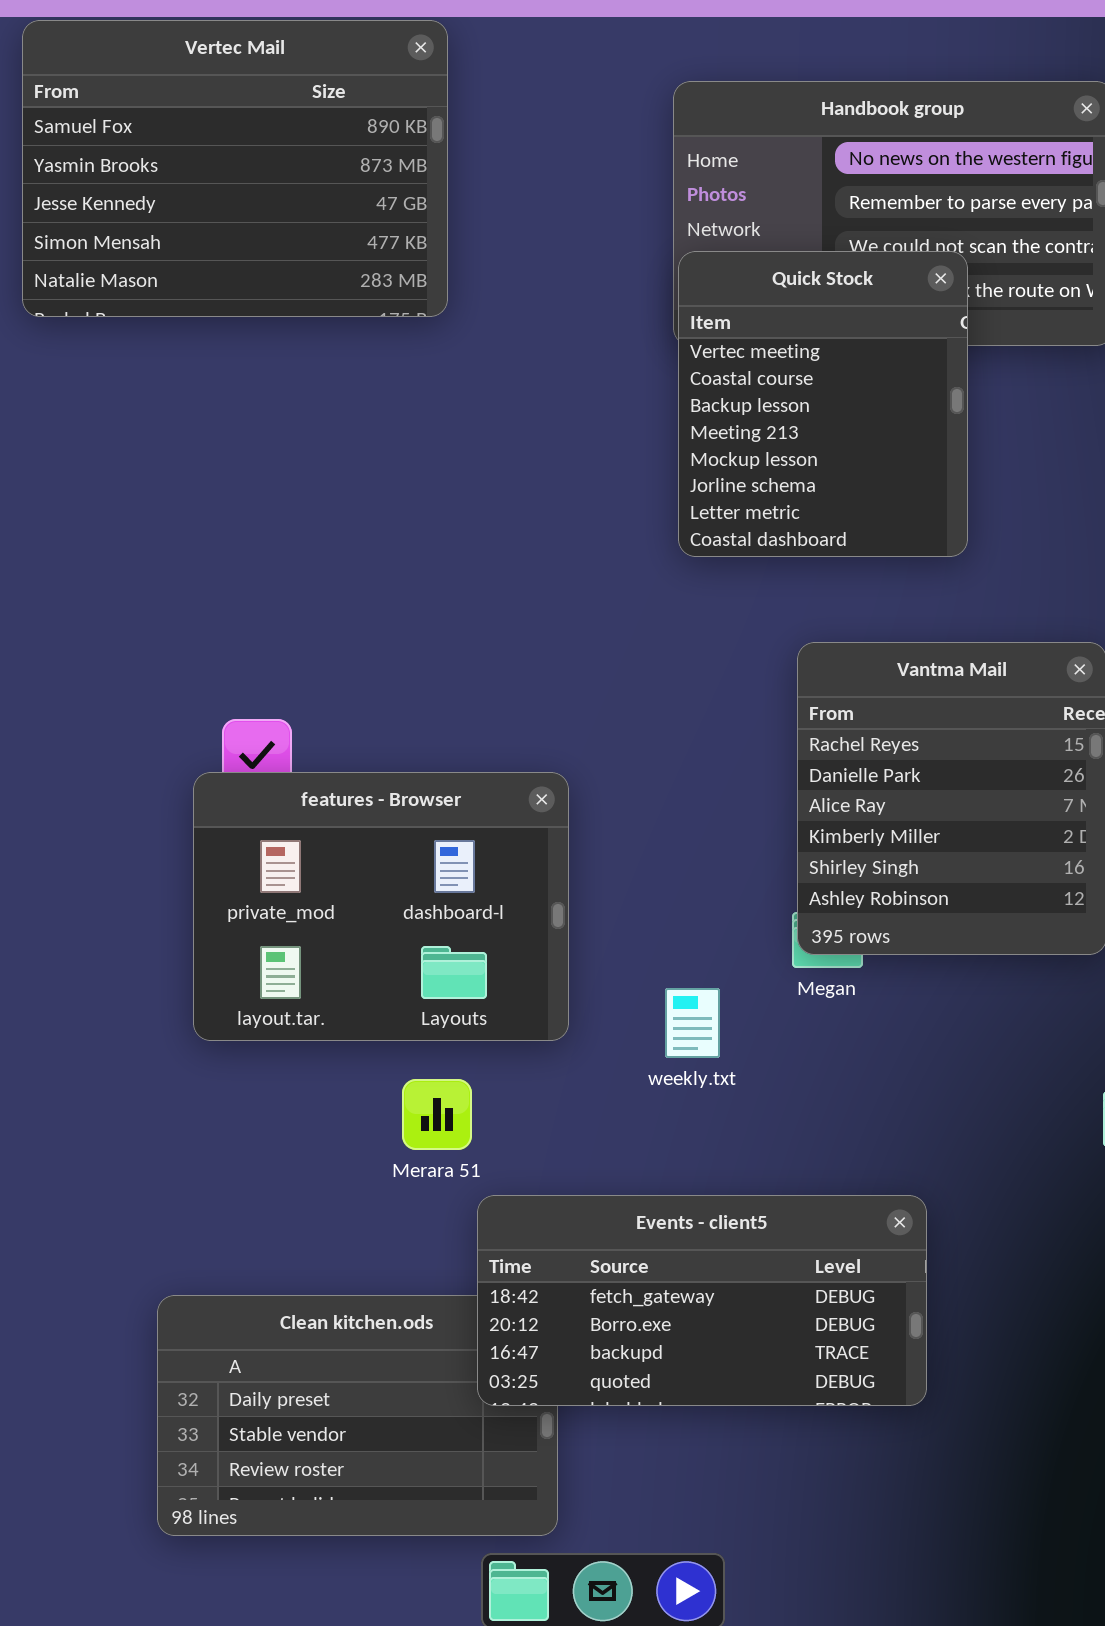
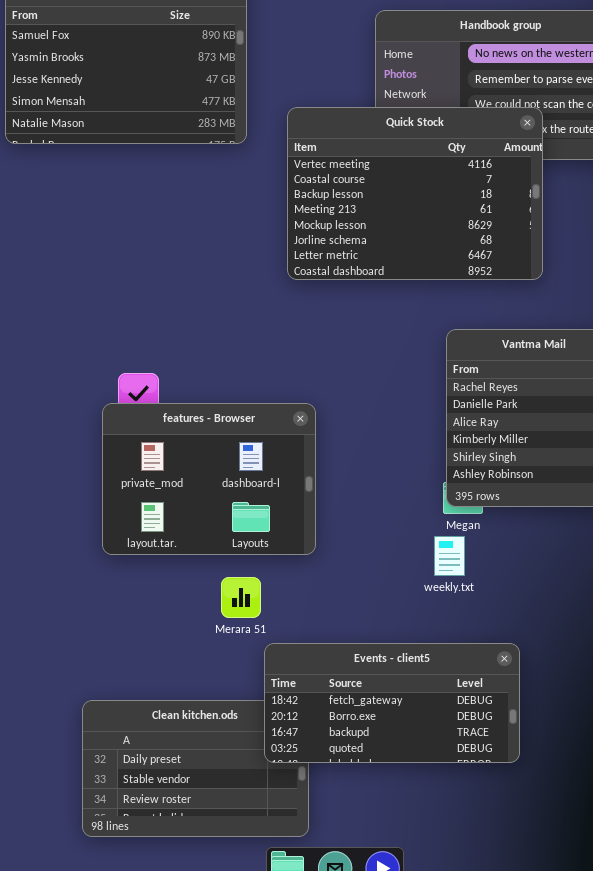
Quick Stock: [678,251,968,557] -> [287,107,543,280], resized
weekly.txt: [665,988,720,1058] -> [434,536,465,576], moved

